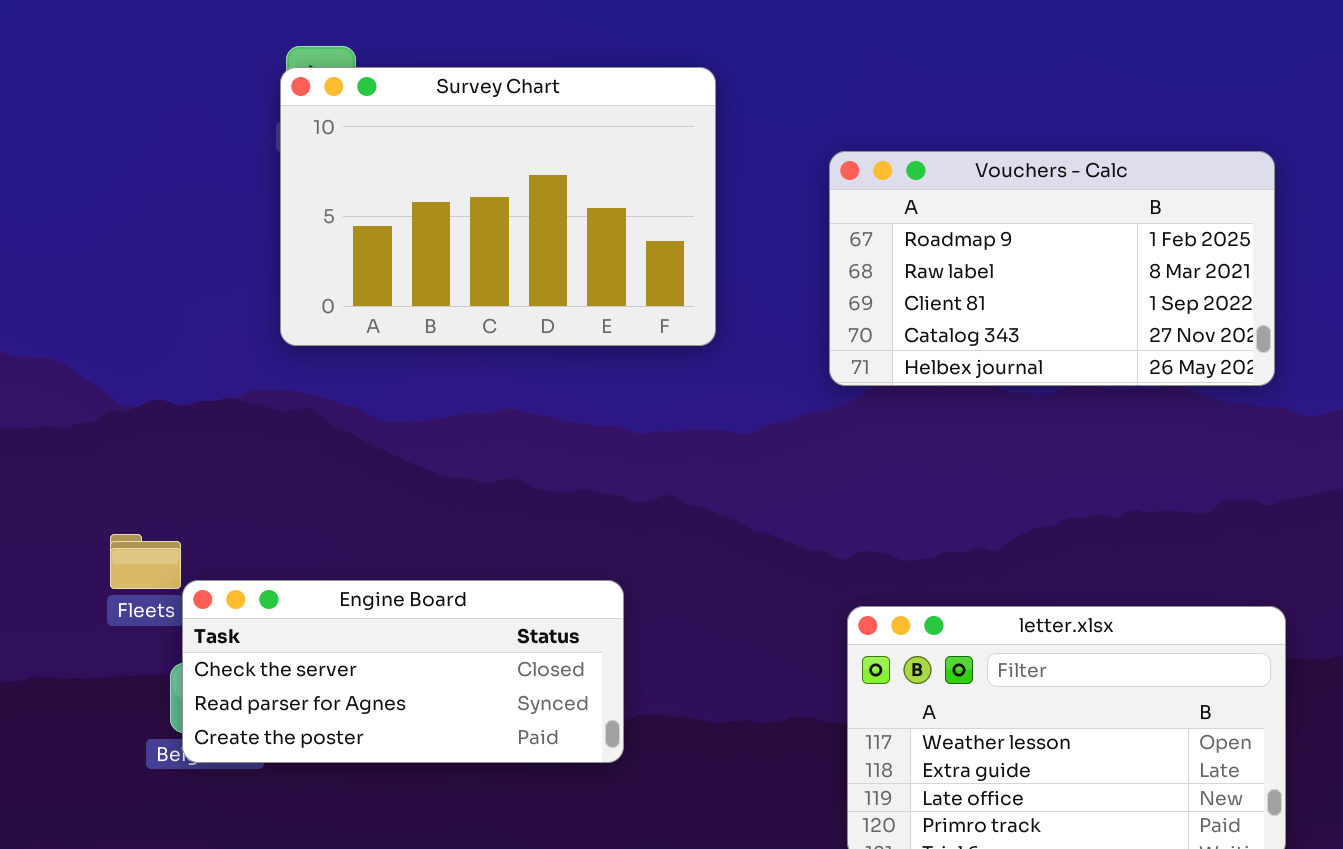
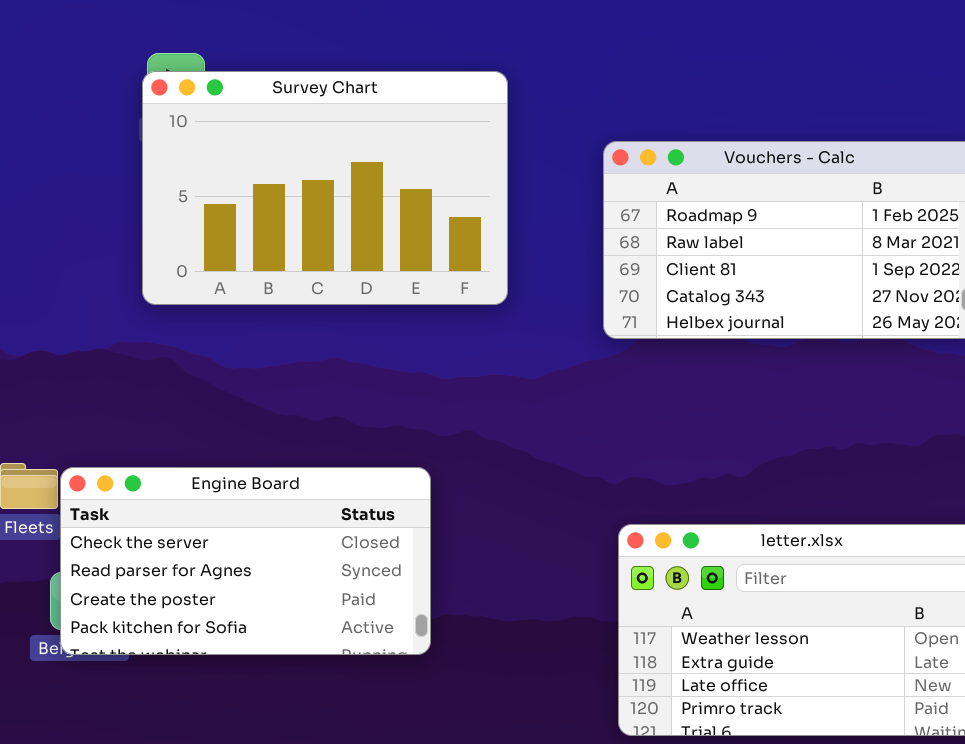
Engine Board: [182,580,624,763] -> [60,467,431,655], resized

